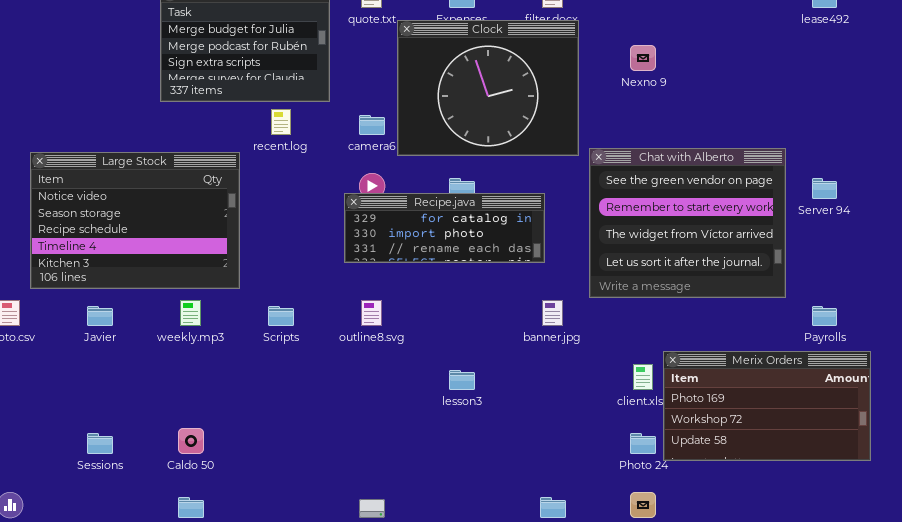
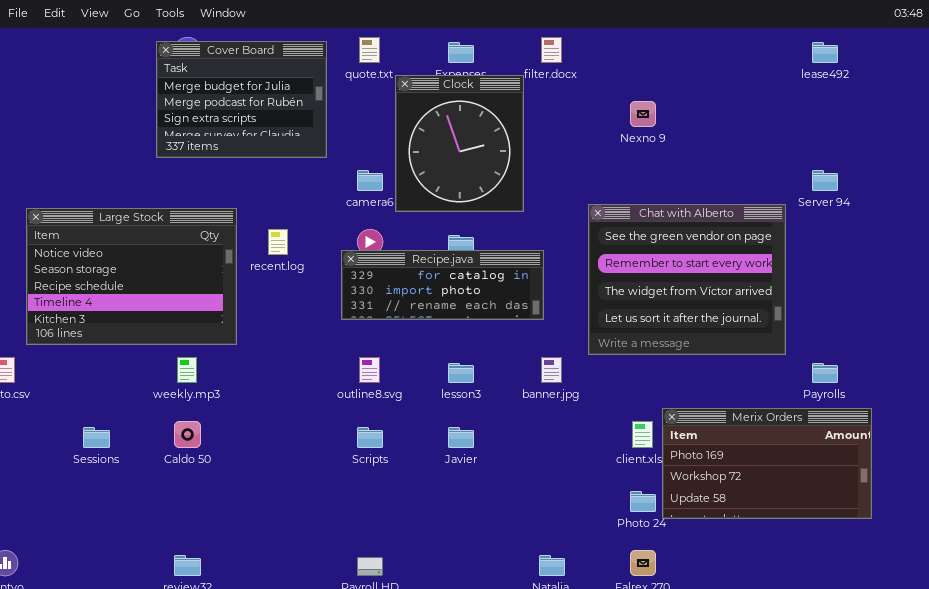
Clock: [397,20,579,156] -> [395,75,524,212], resized
recent.log: [271,109,291,135] -> [268,229,288,255], moved
Server 94: [812,178,837,199] -> [812,170,838,191], moved
Javier: [87,306,113,326] -> [448,427,474,448], moved
Scripts: [268,306,294,326] -> [357,427,383,448], moved
lesson3: [449,370,475,390] -> [448,363,474,383], moved
Caldo 50: [178,428,204,454] -> [174,421,201,448], moved
Sessions: [87,433,113,454] -> [83,427,110,448], moved

